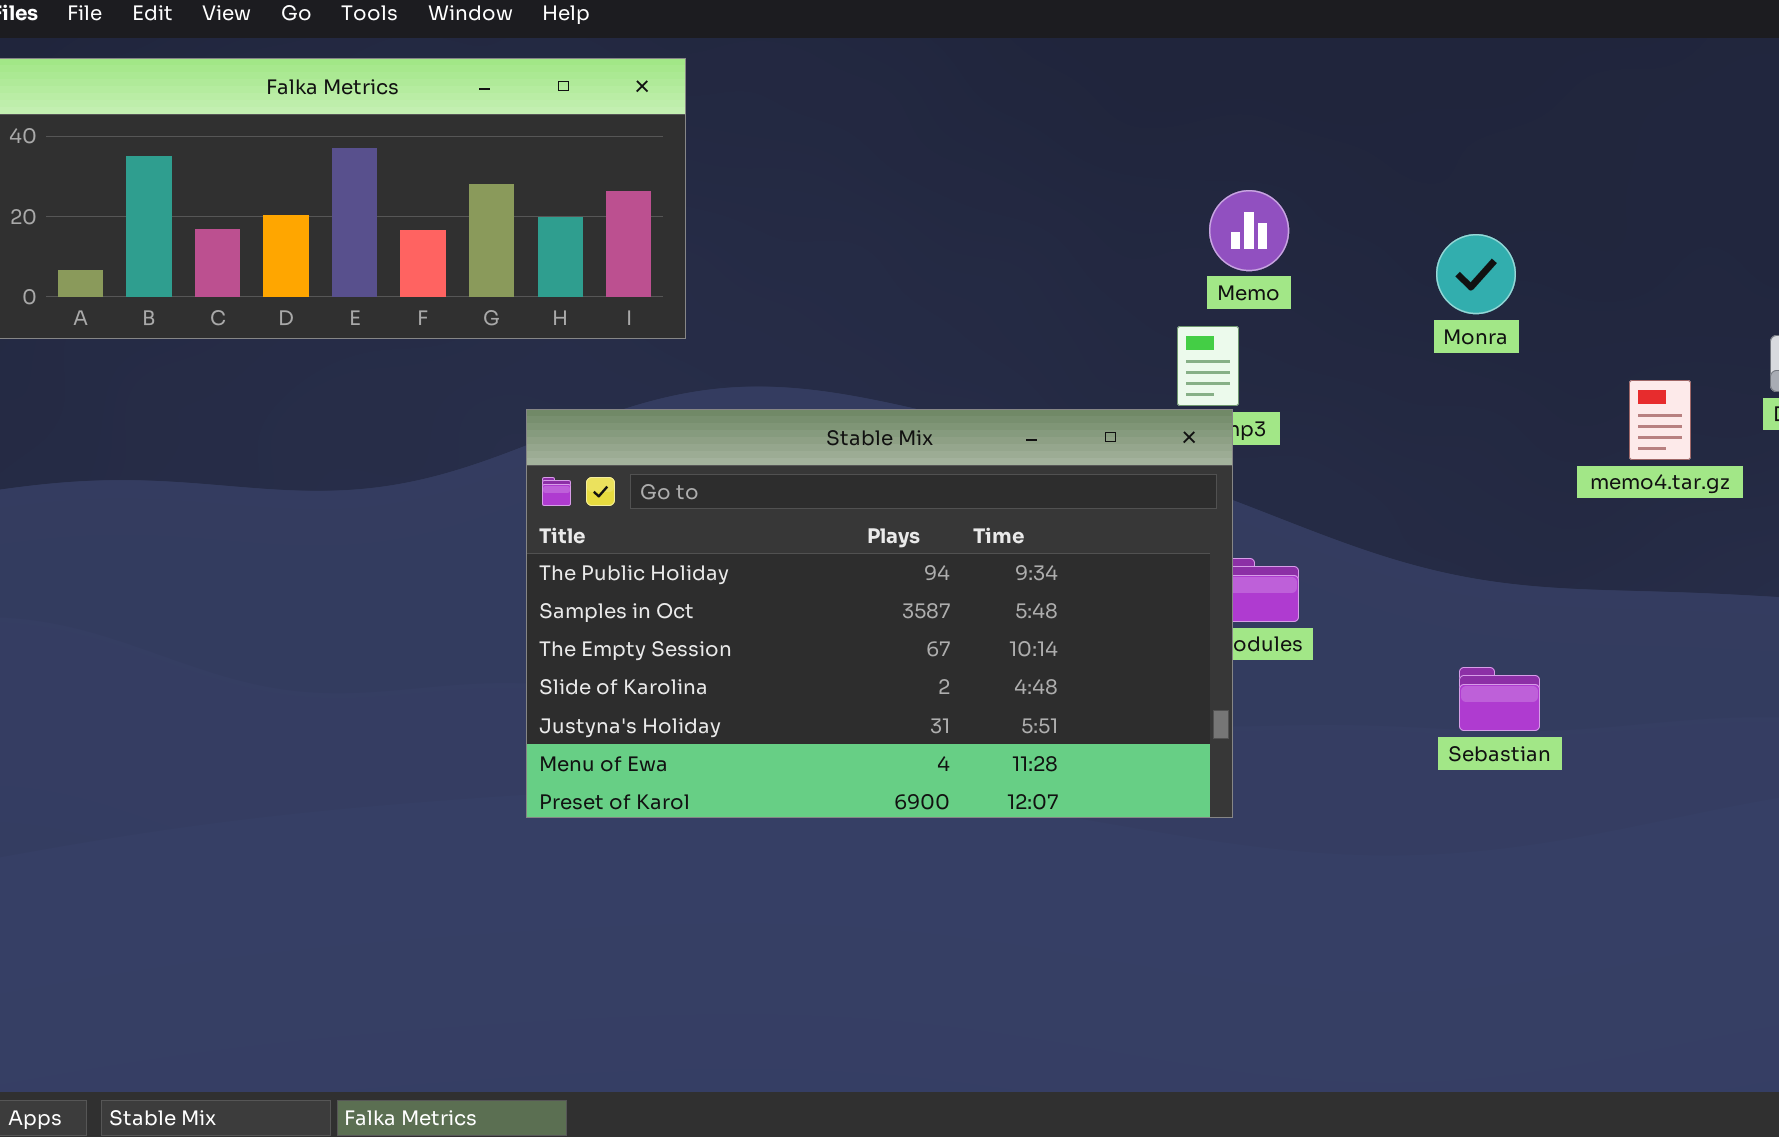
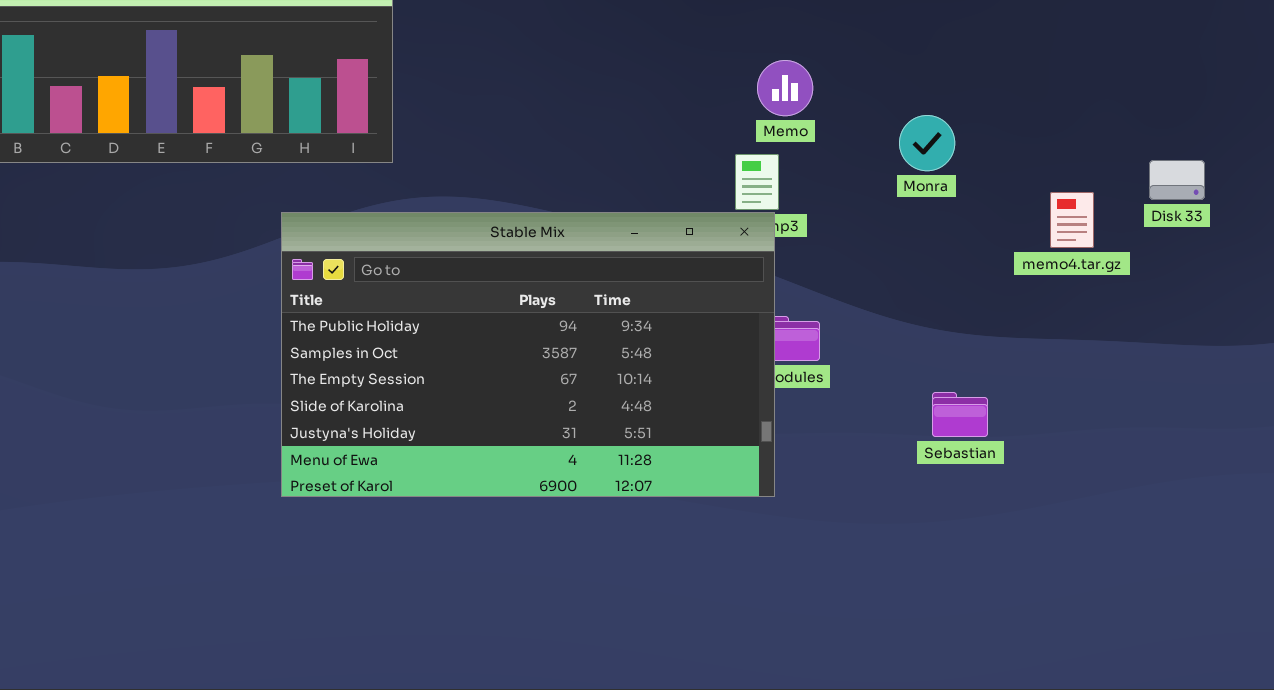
Monra: [1436,234,1516,314] -> [899,115,955,171], moved

